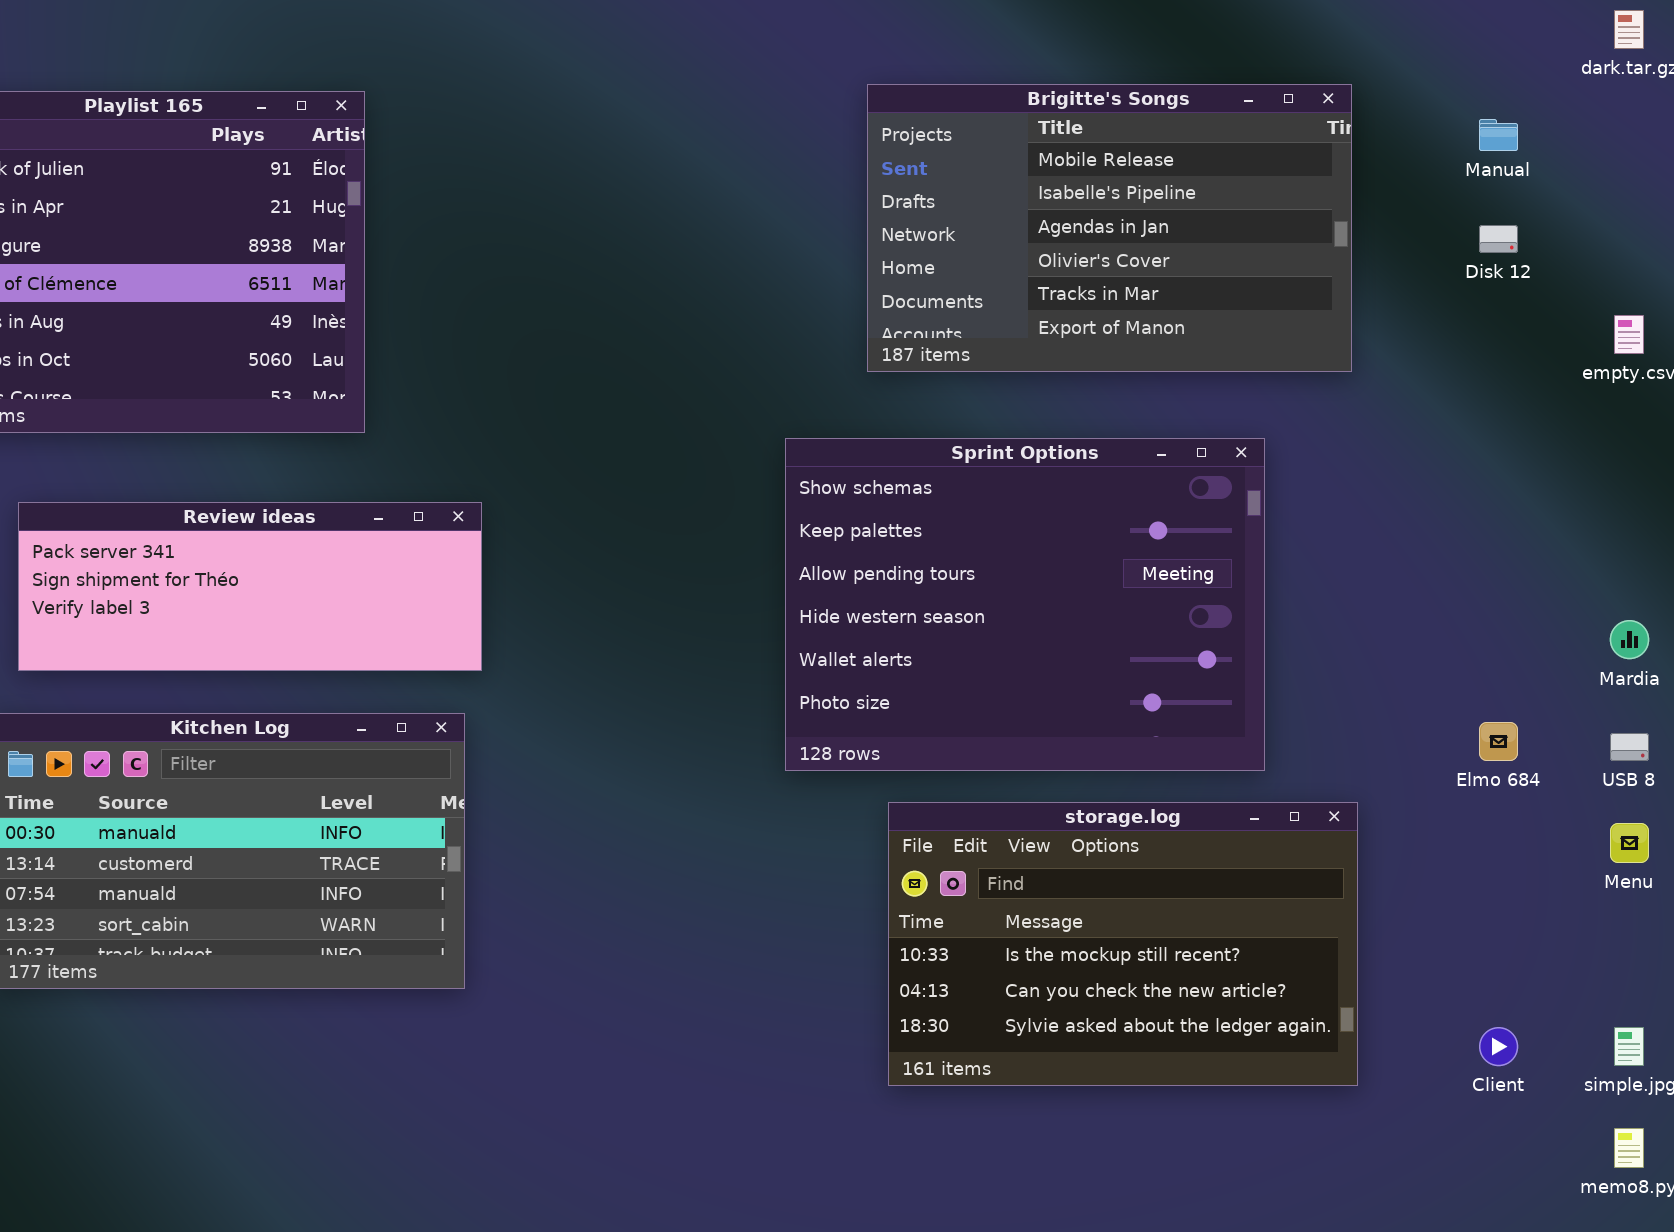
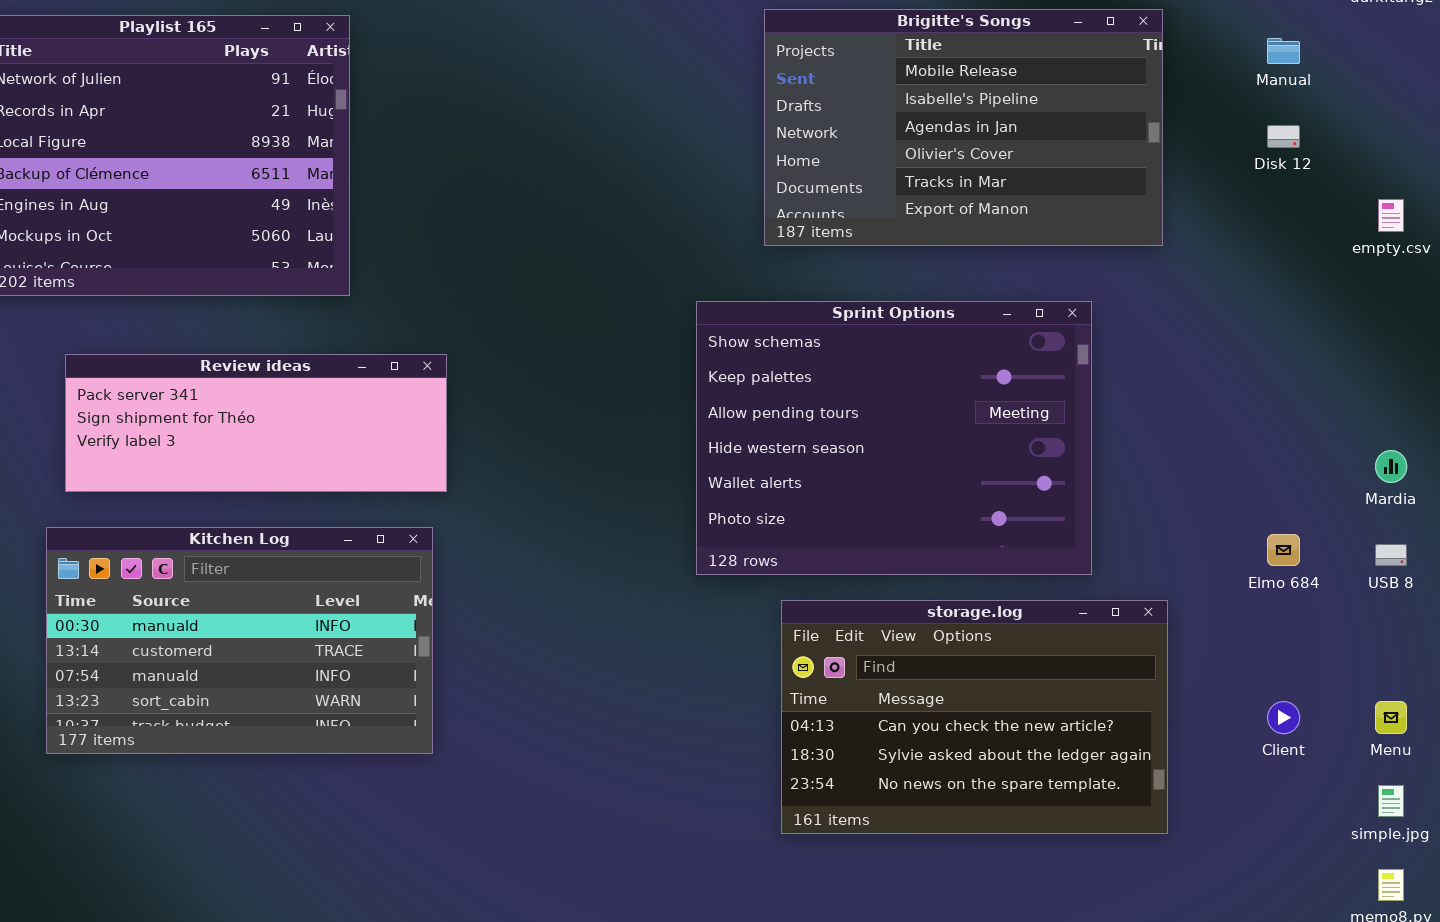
storage.log: [888,802,1358,1086] -> [781,600,1168,834], scrolled down 1 row
Menu: [1610,823,1649,863] -> [1375,701,1407,734], moved
Client: [1479,1027,1518,1066] -> [1267,701,1300,734], moved

